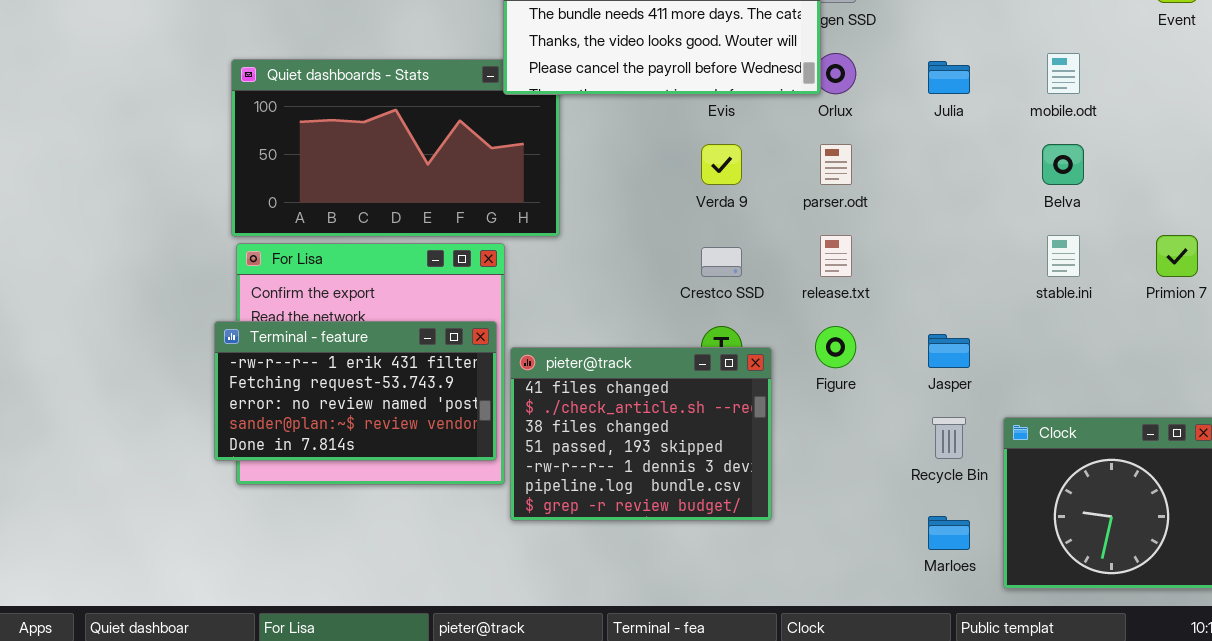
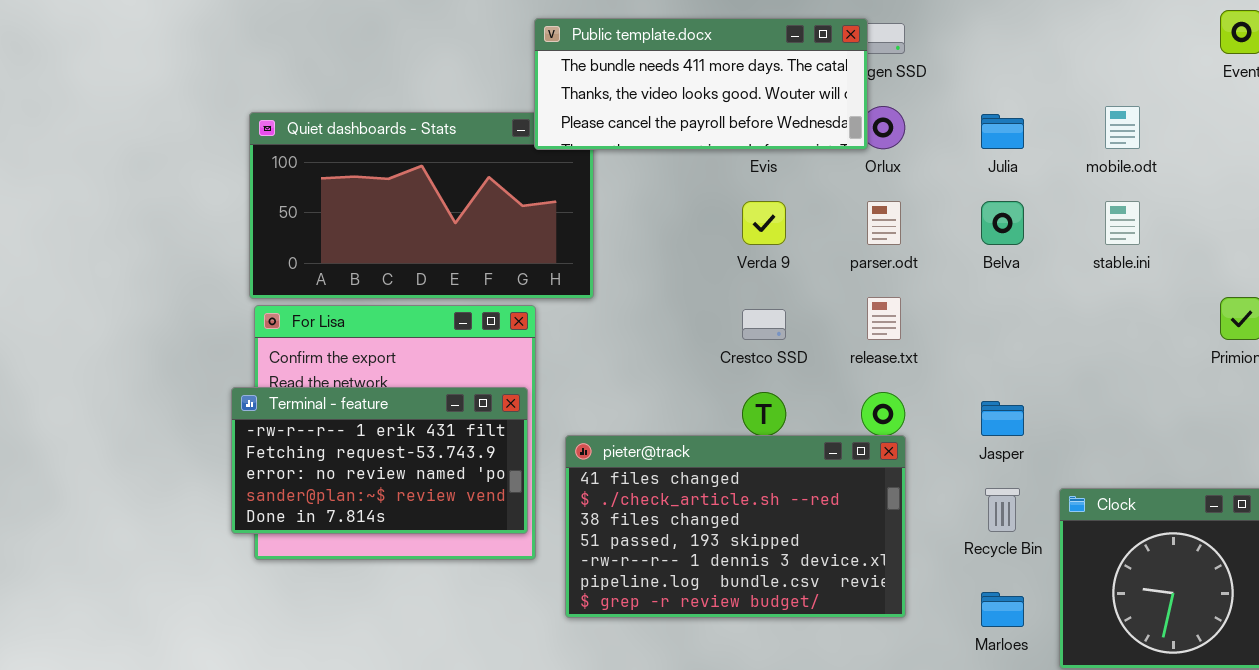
Belva: [1042,144,1084,185] -> [981,201,1024,245], moved
stable.ini: [1047,235,1080,277] -> [1105,201,1140,245], moved
pieter@track: [510,347,772,521] -> [565,435,906,618], moved, resized

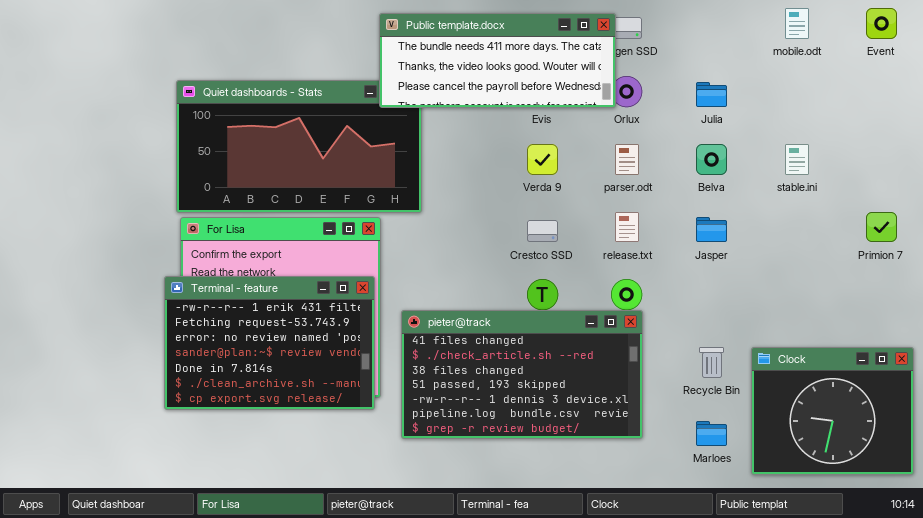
mobile.odt: [1105,106,1140,149] -> [785,8,809,39], moved
Terminal - feature: [231,387,528,534] -> [164,276,375,410], resized
Jasper: [981,401,1024,436] -> [696,217,727,242], moved

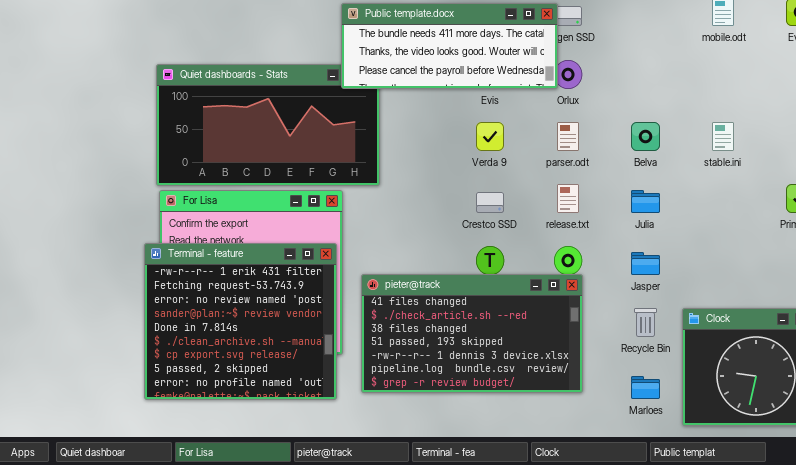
Julia: [696,82,727,107] -> [631,190,660,213], moved
Jasper: [696,217,727,242] -> [631,252,660,275], moved
Terminal - feature: [164,276,375,410] -> [144,243,337,400], resized

